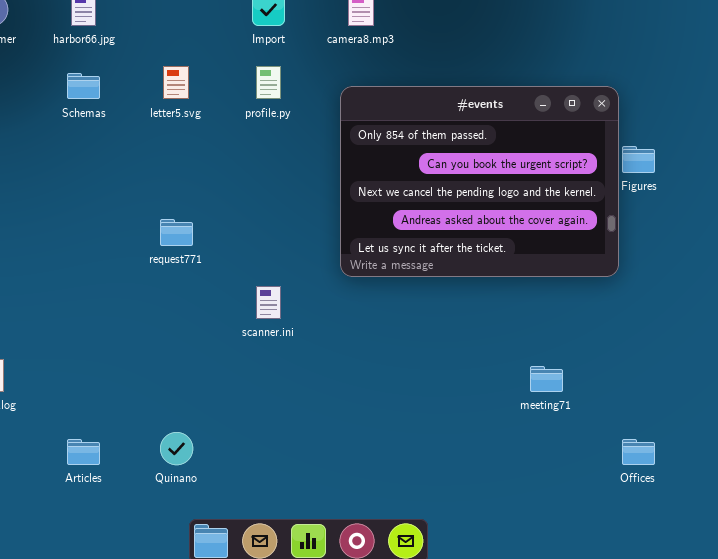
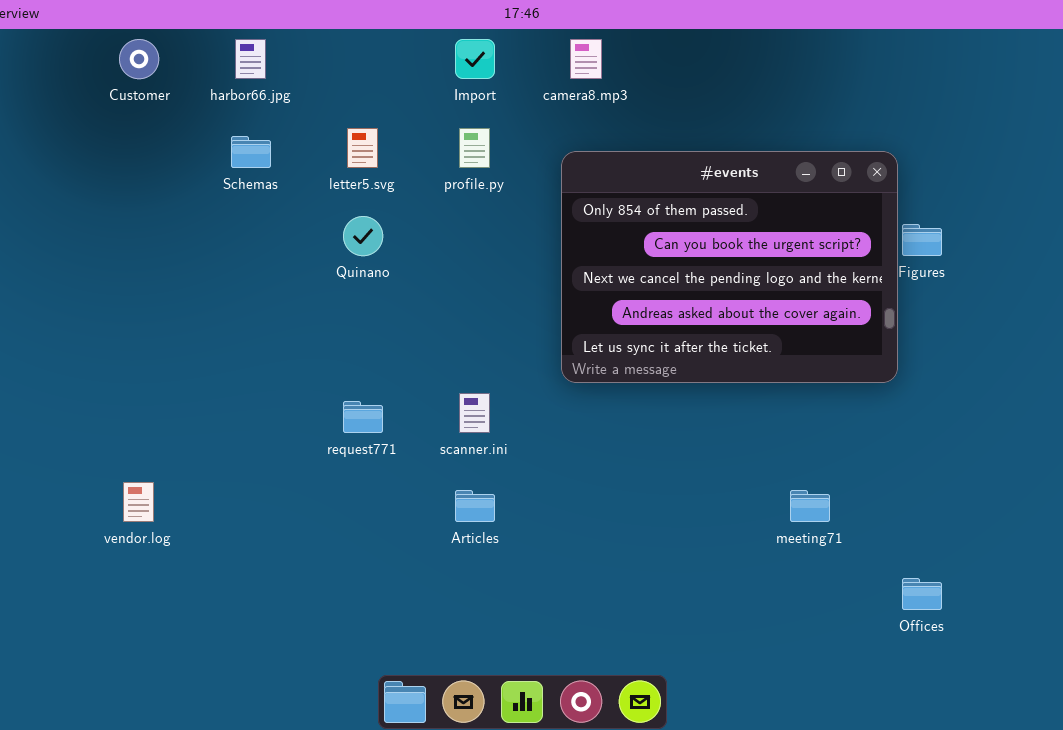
request771: [160,219,193,246] -> [343,401,383,433], moved
Quinano: [160,432,193,465] -> [343,216,383,256], moved
Articles: [67,439,100,465] -> [455,490,495,522], moved

